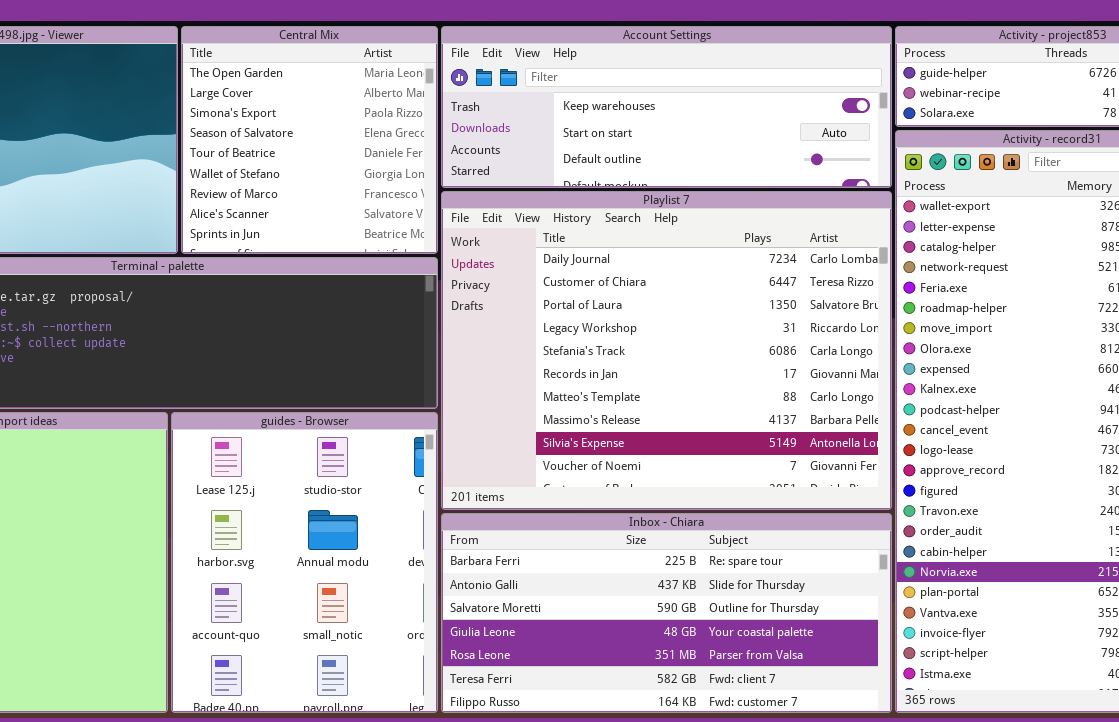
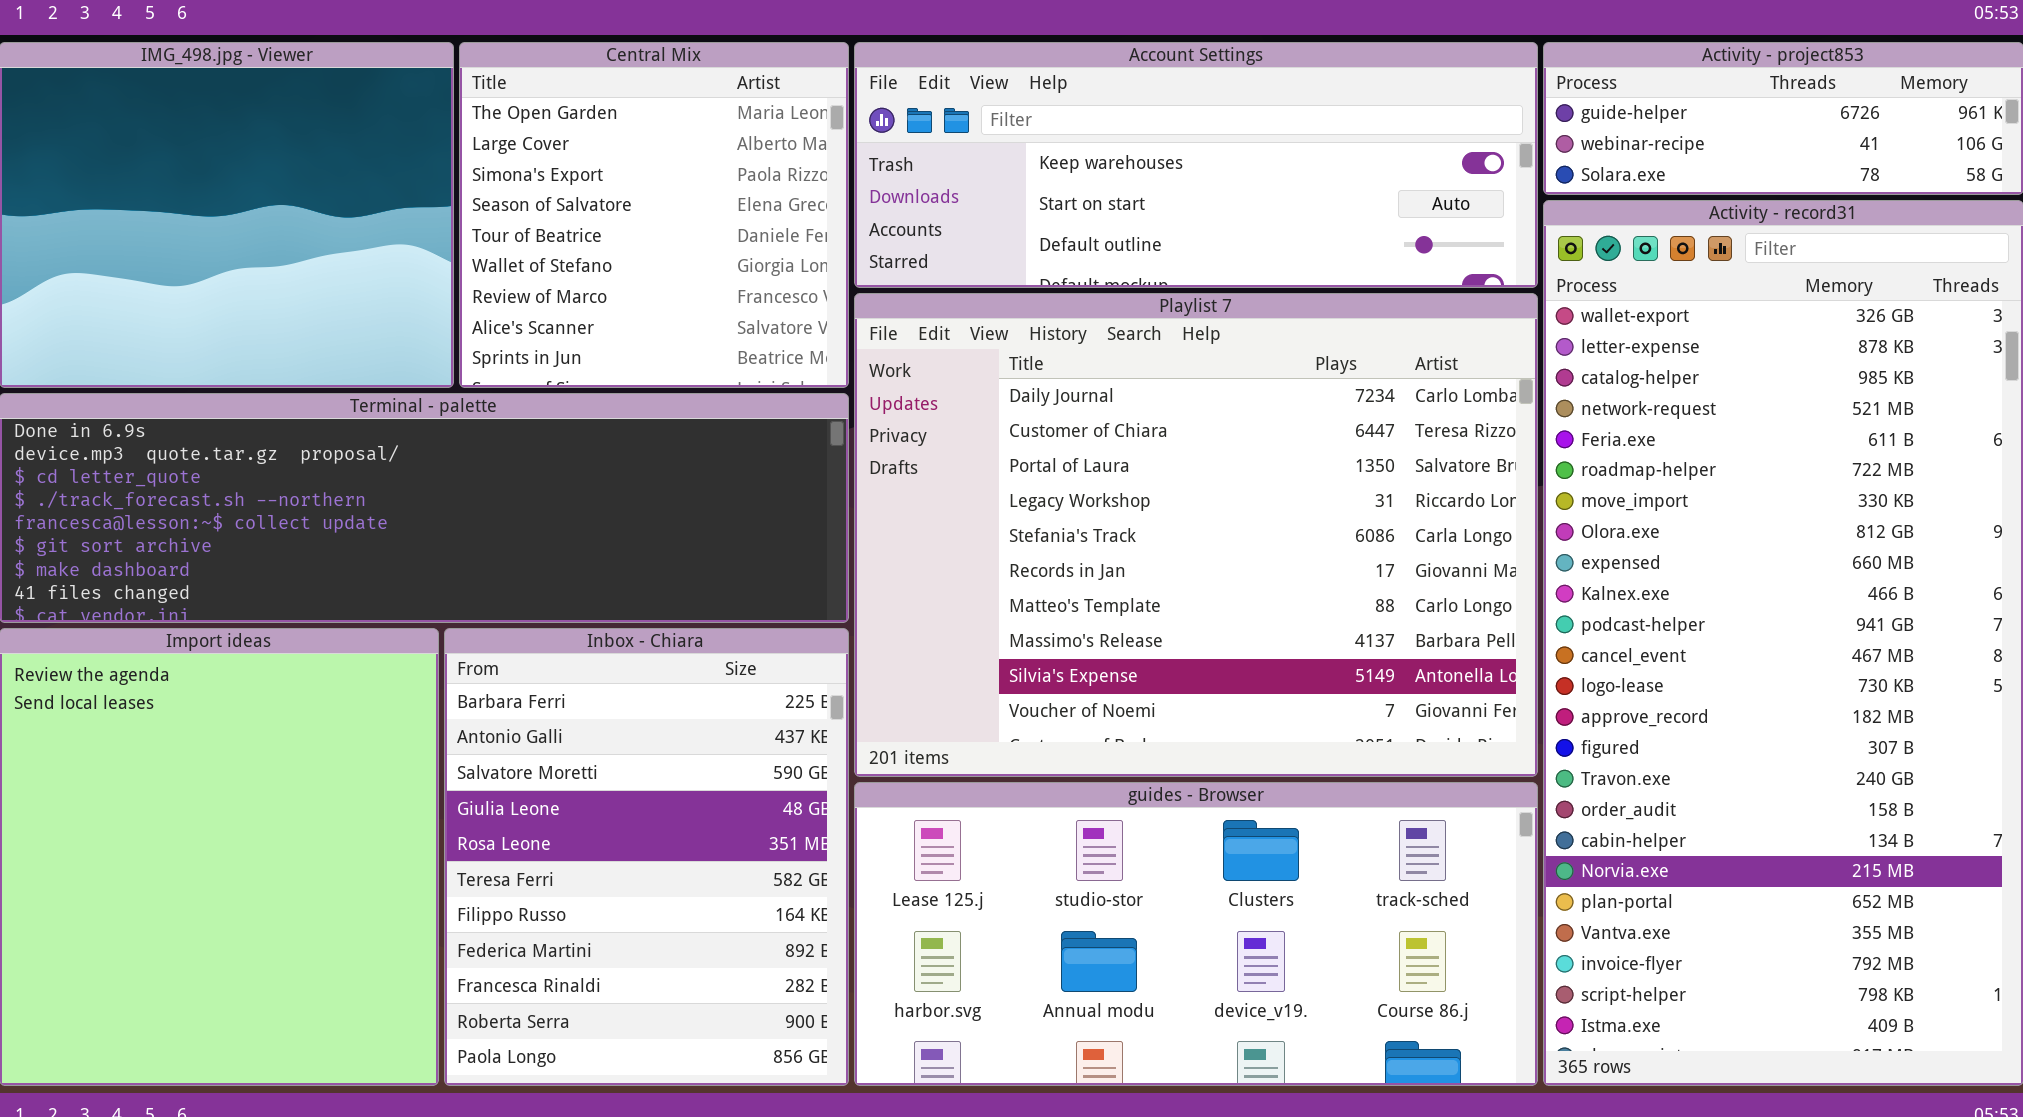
guides - Browser: [171,412,438,713] -> [854,782,1538,1086], moved, resized
Inbox - Chiara: [441,513,892,713] -> [444,628,849,1086], moved, resized

